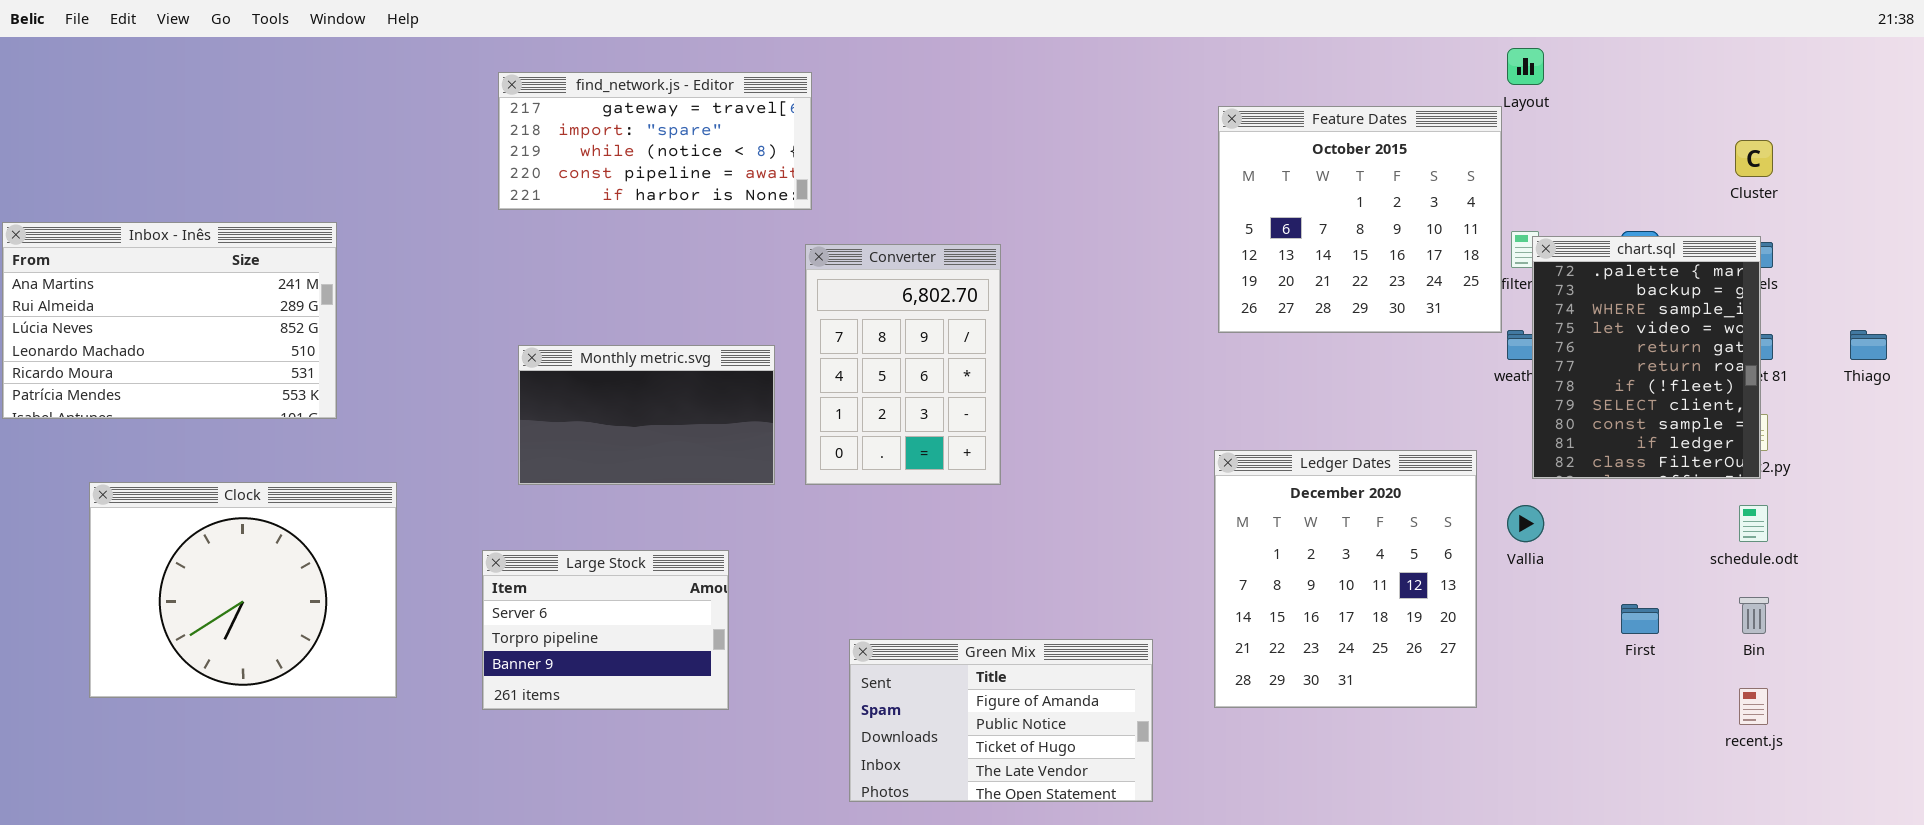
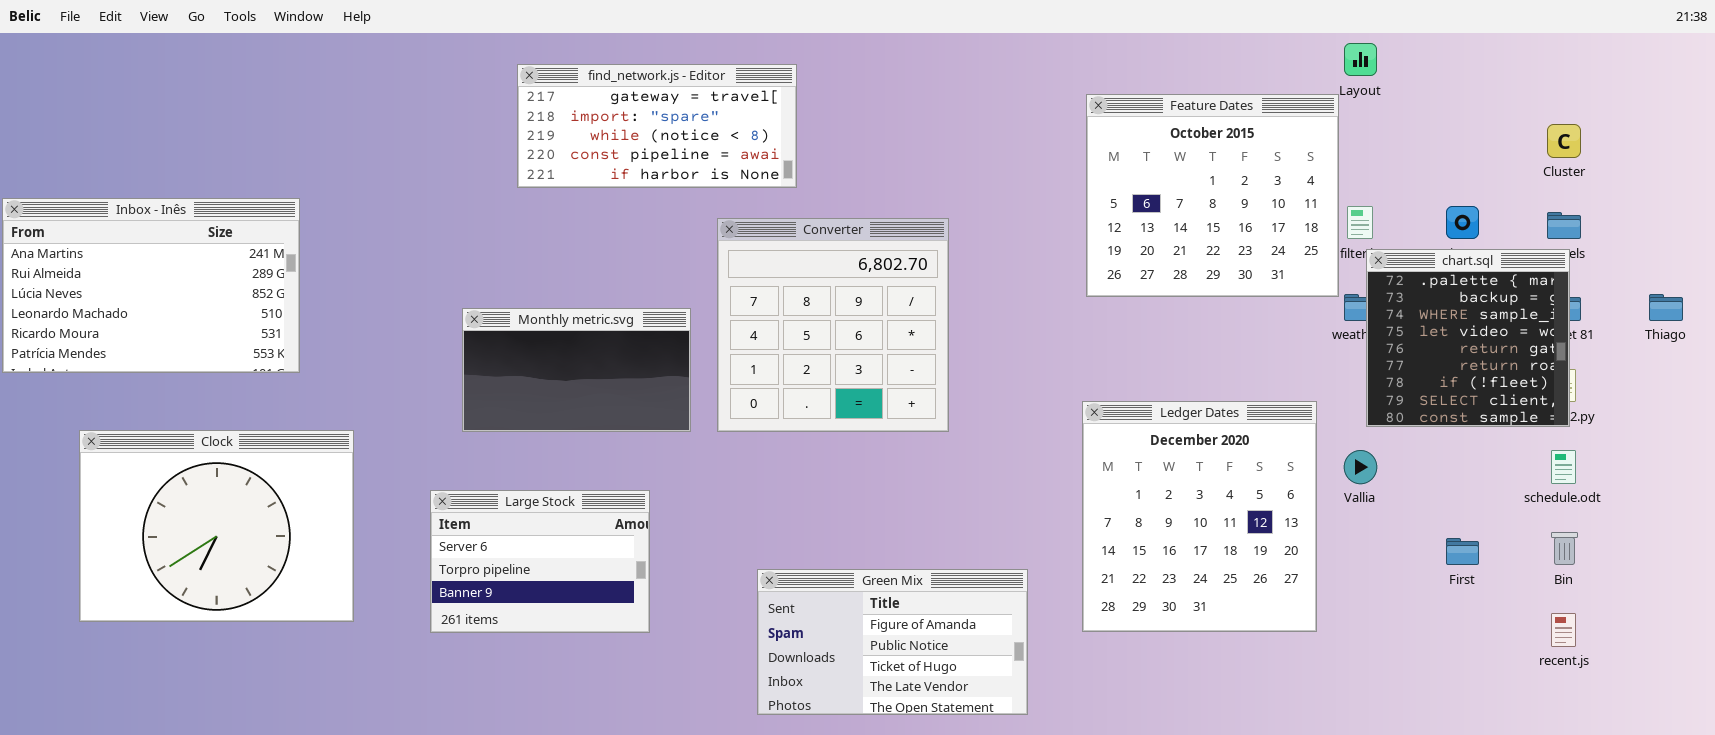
find_network.js - Editor: [498,72,812,210] -> [517,64,797,188], moved
chart.sql: [1532,236,1761,479] -> [1366,249,1570,427], resized
Converter: [805,244,1001,485] -> [717,218,949,432], resized

